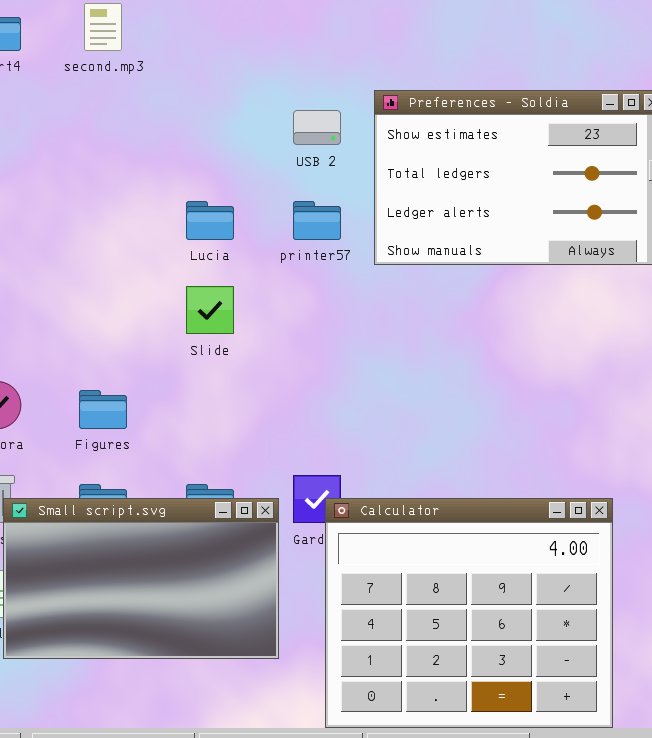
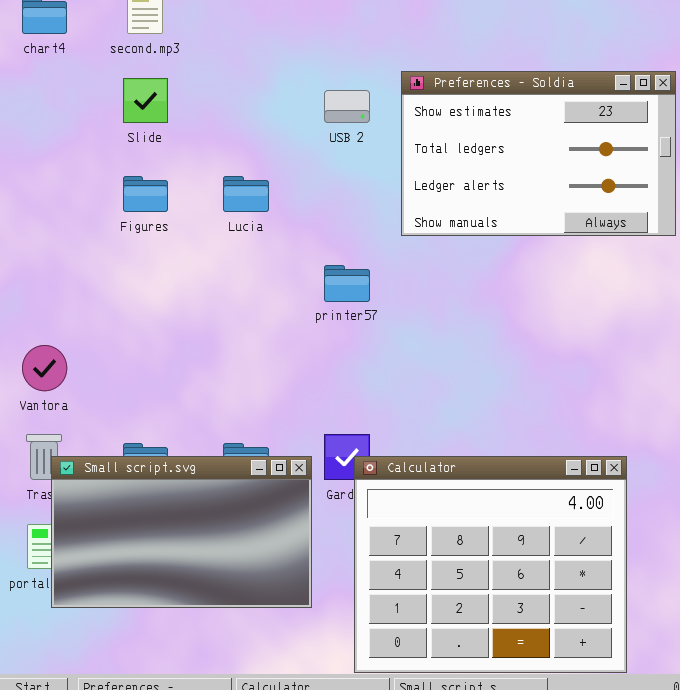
printer57: [293,201,341,240] -> [324,265,370,302], moved
Slide: [186,286,234,334] -> [123,78,168,123], moved
Figures: [79,390,127,429] -> [123,176,168,212], moved

